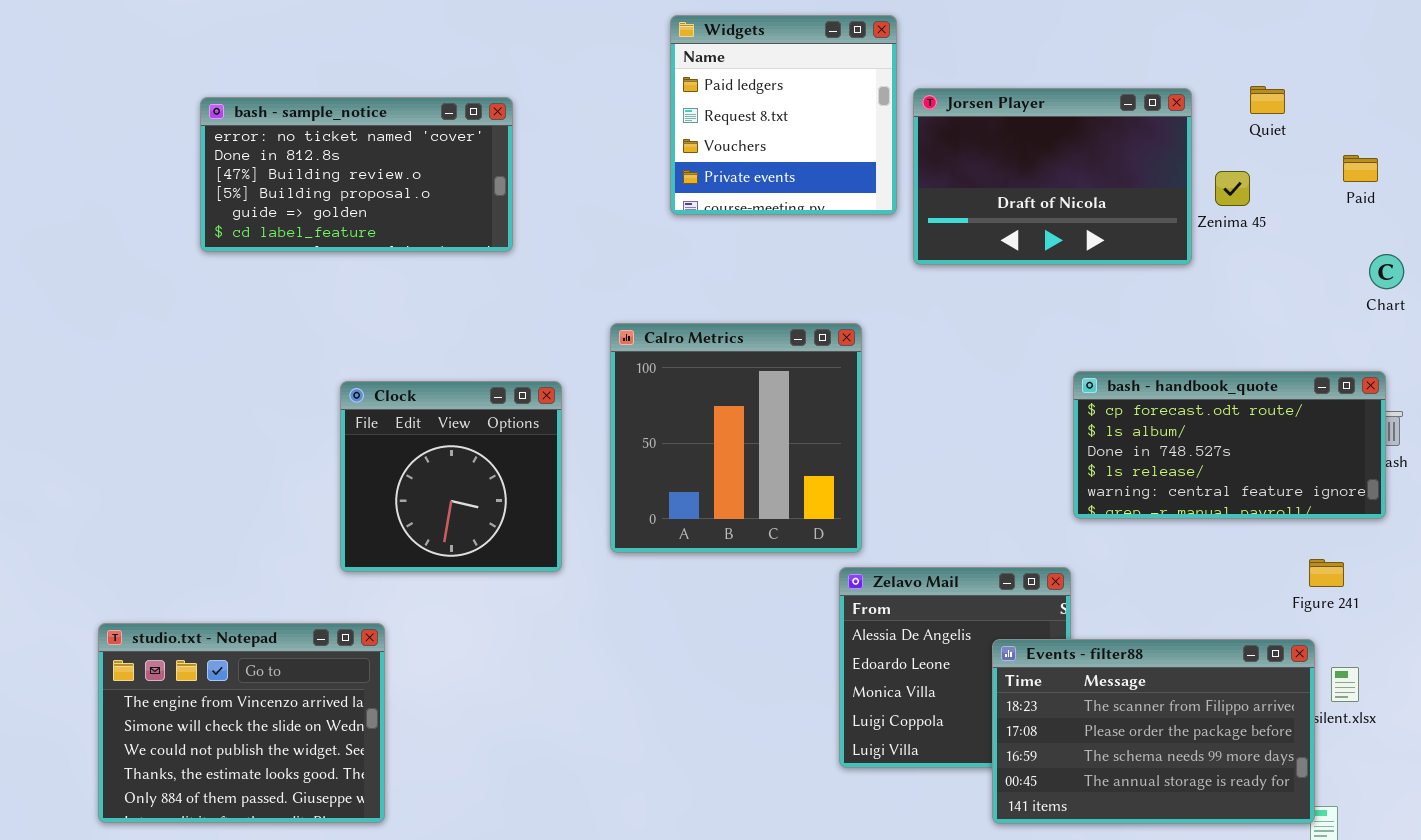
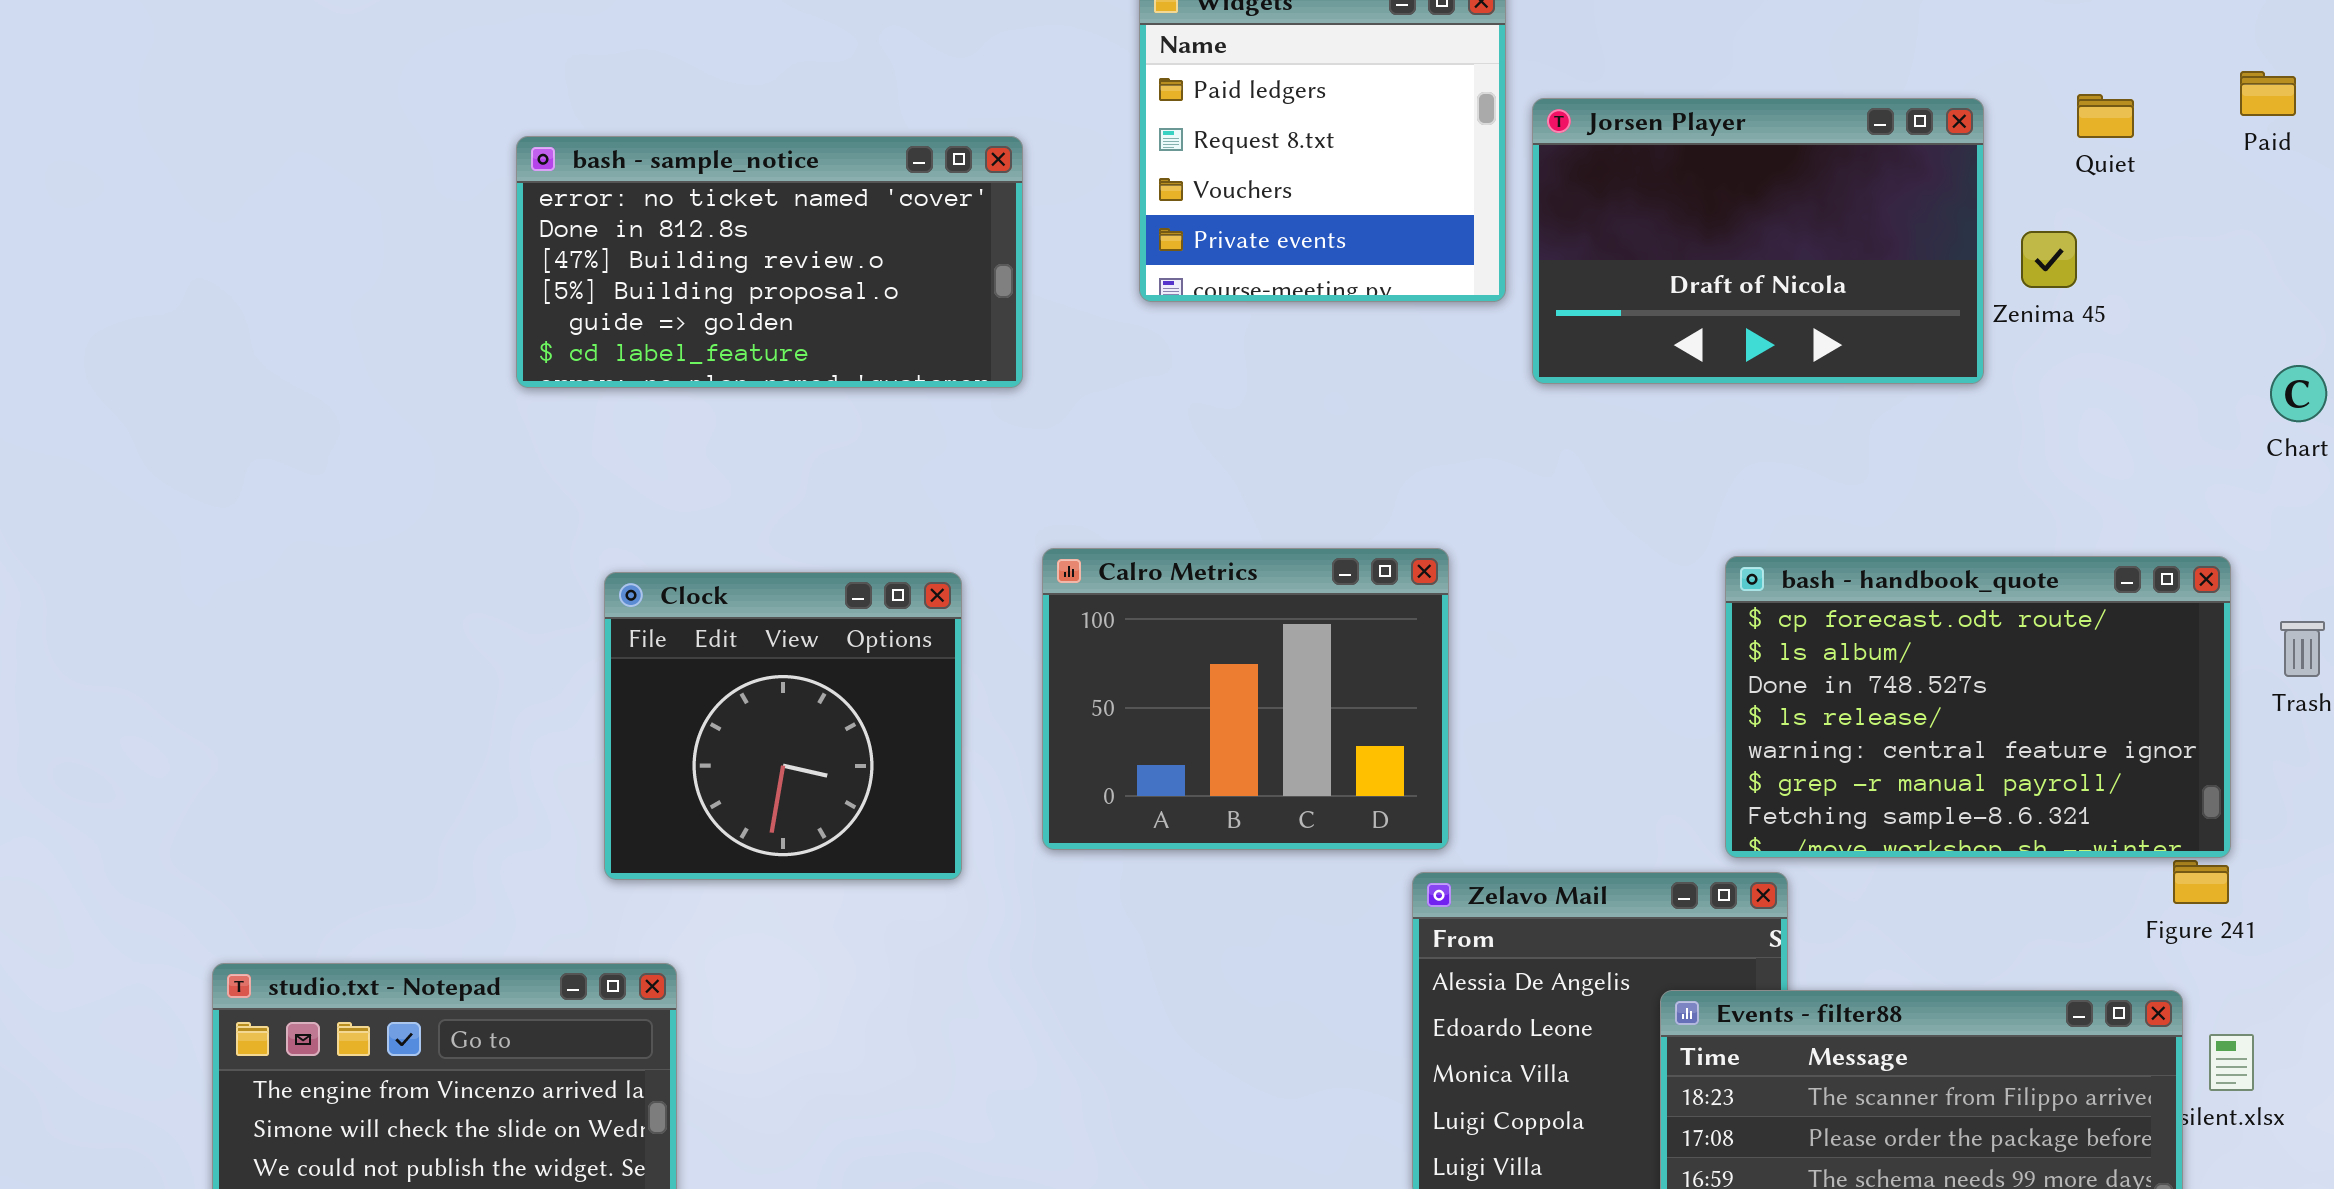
bash - sample_notice: [200,97,513,252] -> [516,136,1023,388], moved
Paid: [1343,155,1378,182] -> [2240,71,2296,116], moved
Calro Metrics: [610,323,862,553] -> [1042,548,1449,850], resized
bash - handbook_quote: [1073,371,1386,519] -> [1725,556,2231,858], moved, resized

